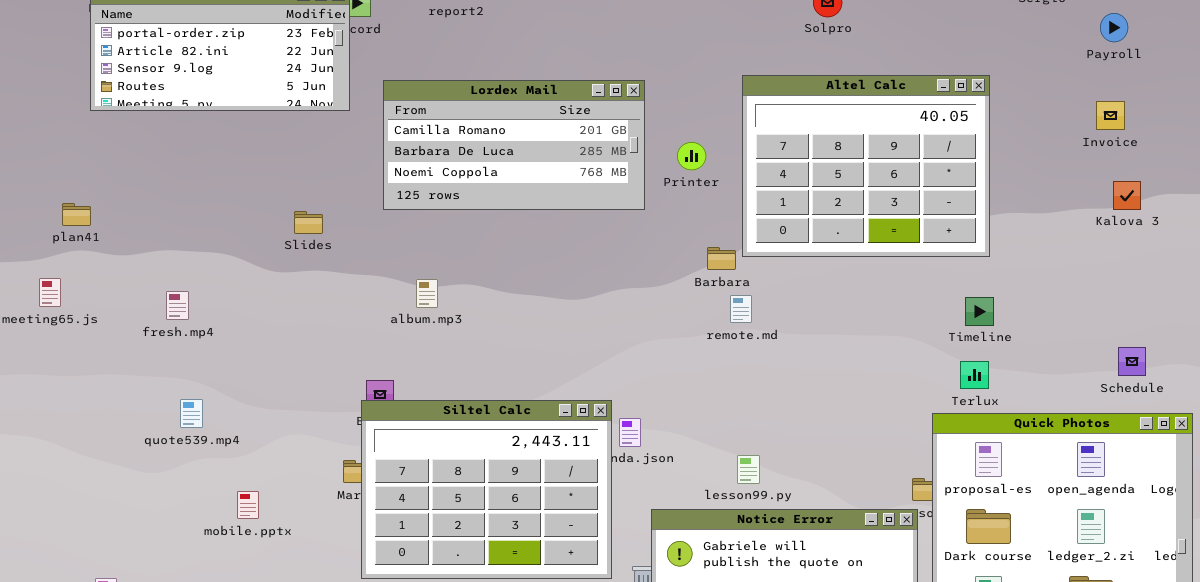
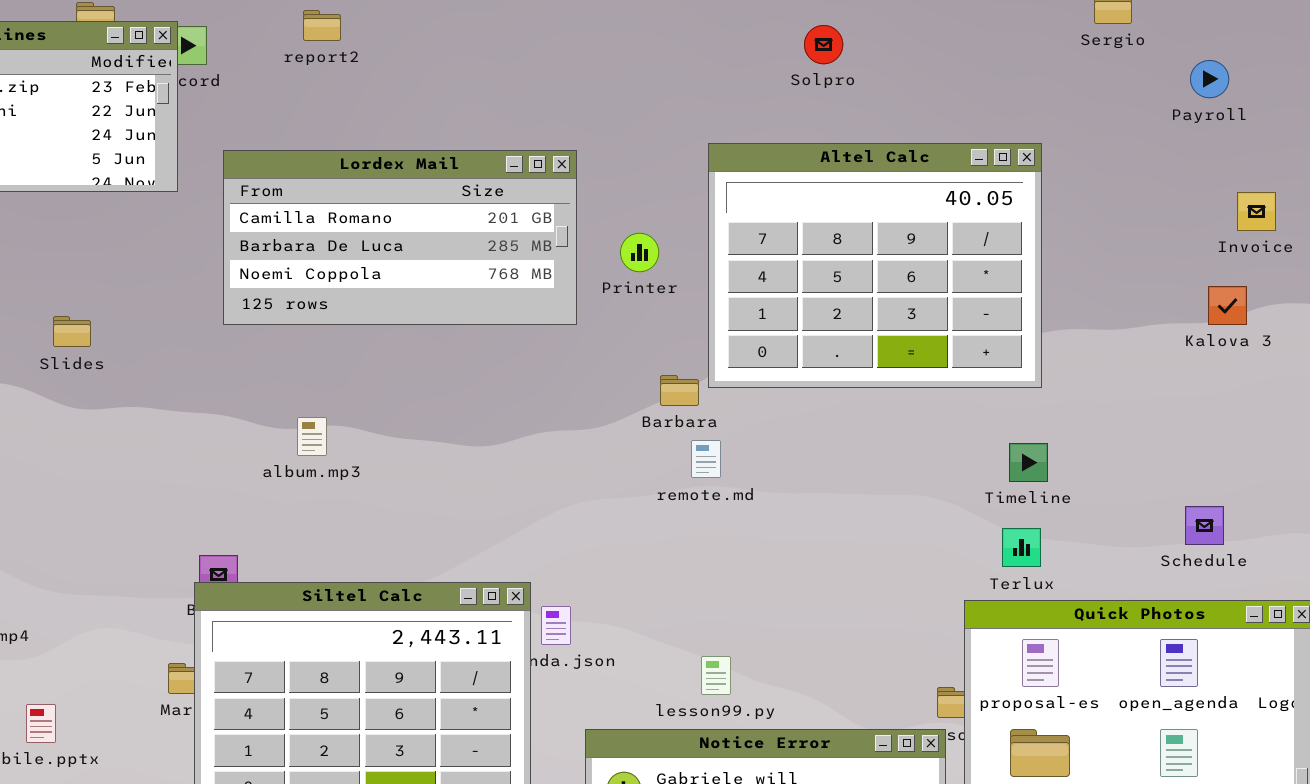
Invoice: [1096,101,1125,130] -> [1237,192,1276,231], moved
Slides: [294,211,323,234] -> [53,316,91,347], moved
album.mp3: [416,279,438,308] -> [297,417,327,456], moved
Schedule: [1118,347,1146,376] -> [1185,506,1224,545], moved

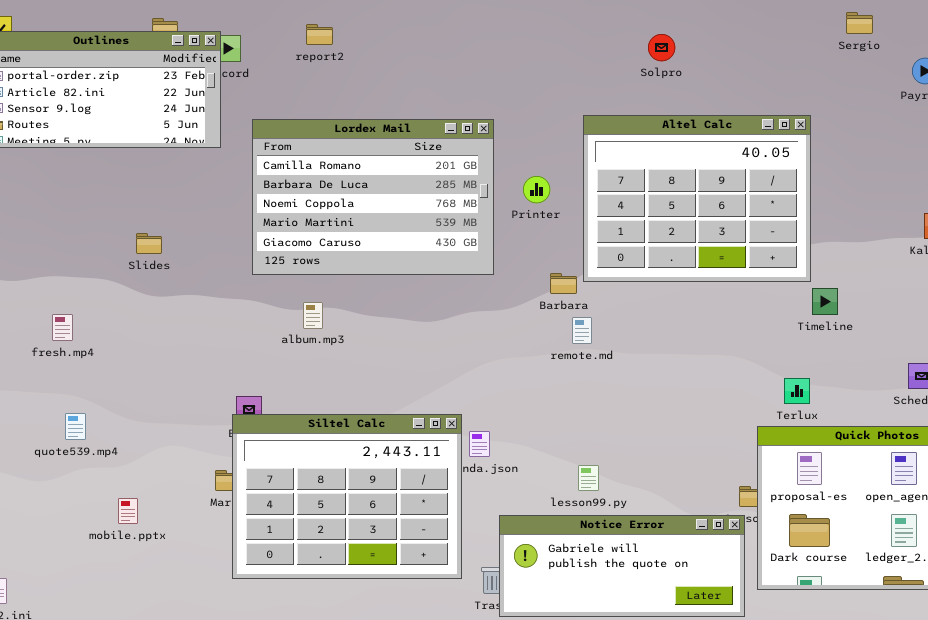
Lordex Mail: [223,150,577,325] -> [252,119,494,275], resized
Timeline: [1009,443,1048,482] -> [812,288,838,315], moved

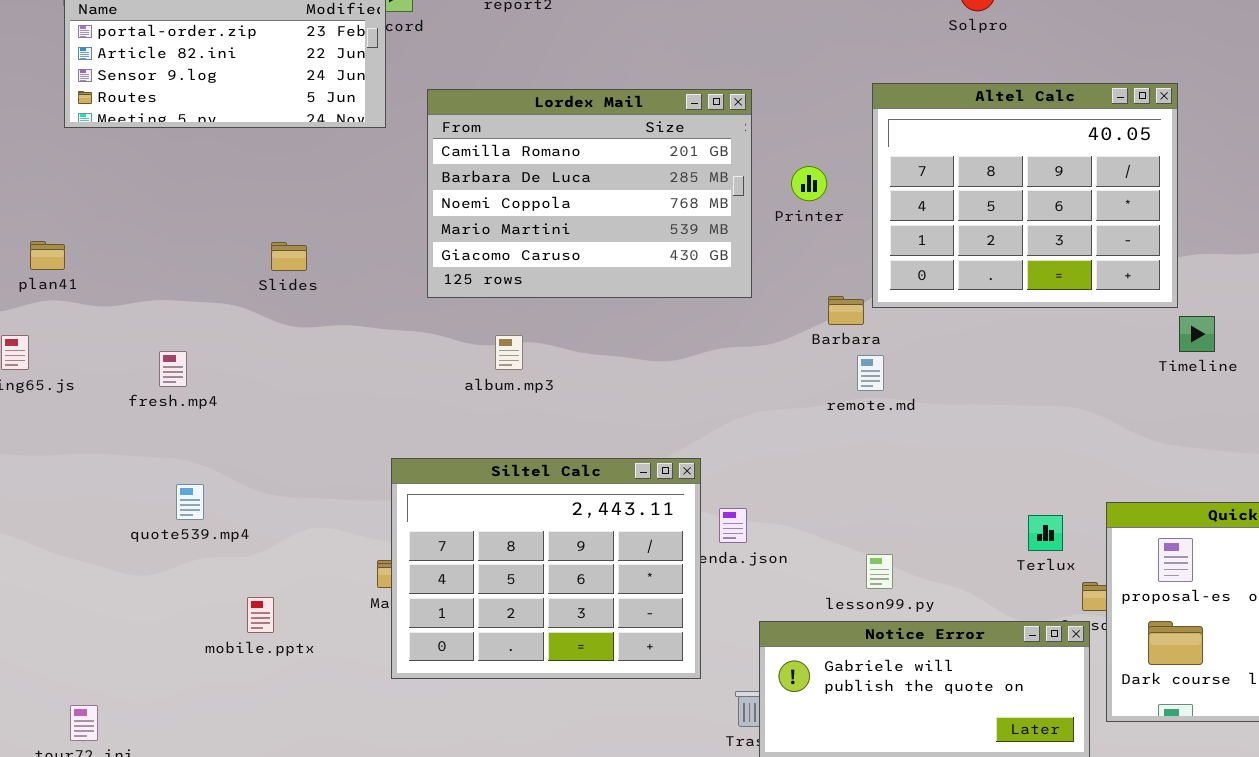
Terlux: [784,378,810,404] -> [1028,515,1063,551], moved
Siltel Calc: [232,414,462,579] -> [391,458,701,679], moved

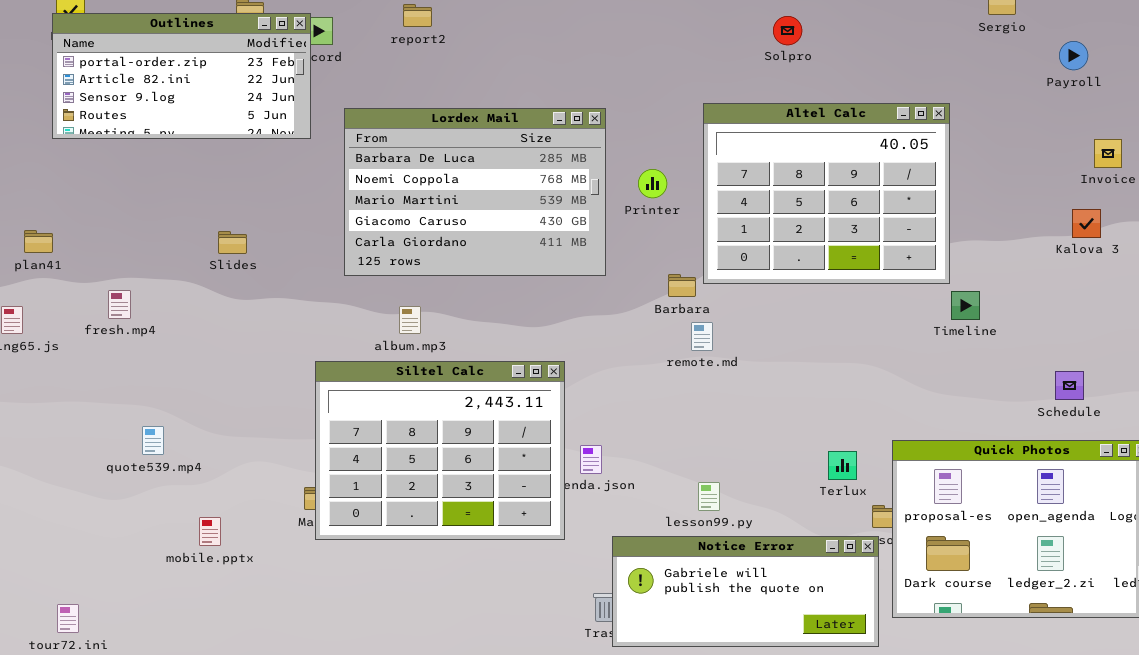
Lordex Mail: [427,89,752,298] -> [344,108,606,276], scrolled down 1 row
fresh.mp4: [159,351,187,387] -> [108,290,131,319], moved
Siltel Calc: [391,458,701,679] -> [315,361,565,540], moved

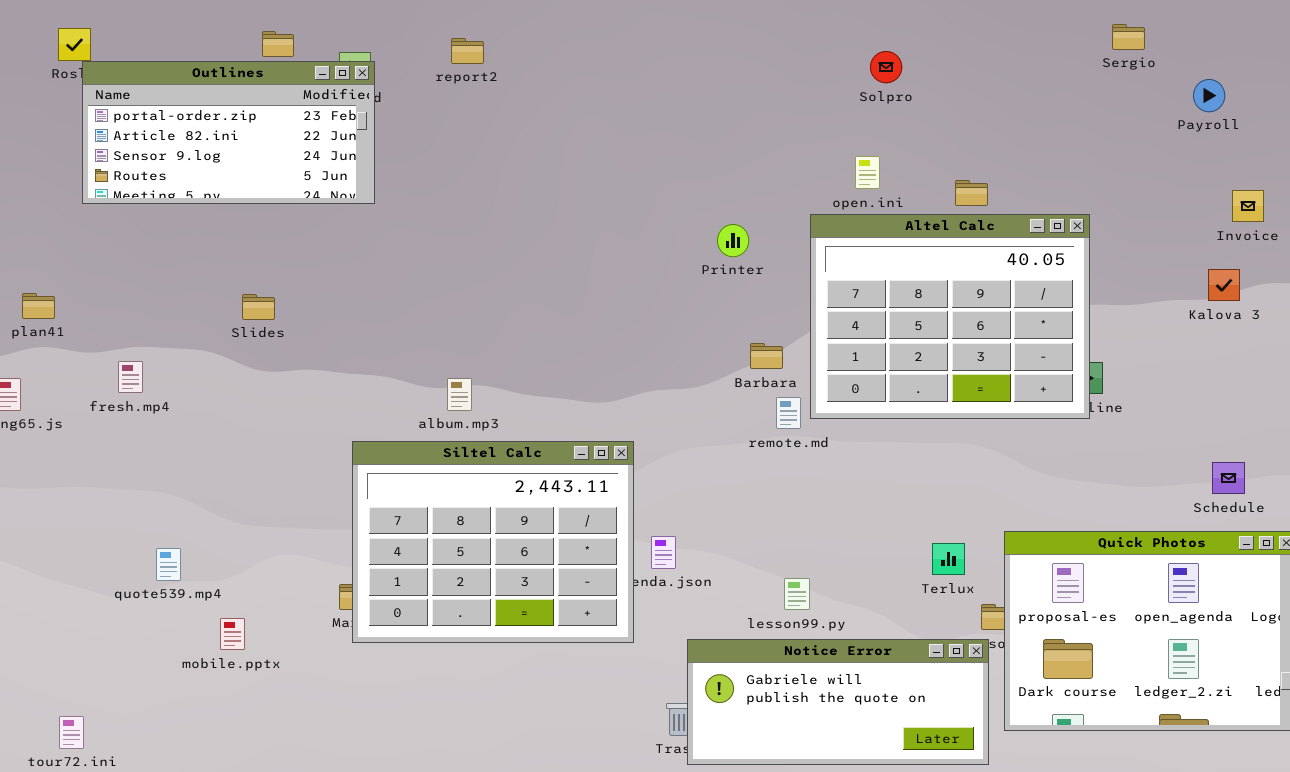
Outlines: [52,13,311,139] -> [82,61,375,204], moved
Altel Calc: [703,103,950,284] -> [810,214,1090,419], moved
Lordex Mail: [344,108,606,276] -> none, closed
Schedule: [1055,371,1084,400] -> [1212,462,1245,494], moved
quote539.mp4: [142,426,164,455] -> [156,548,181,581], moved

